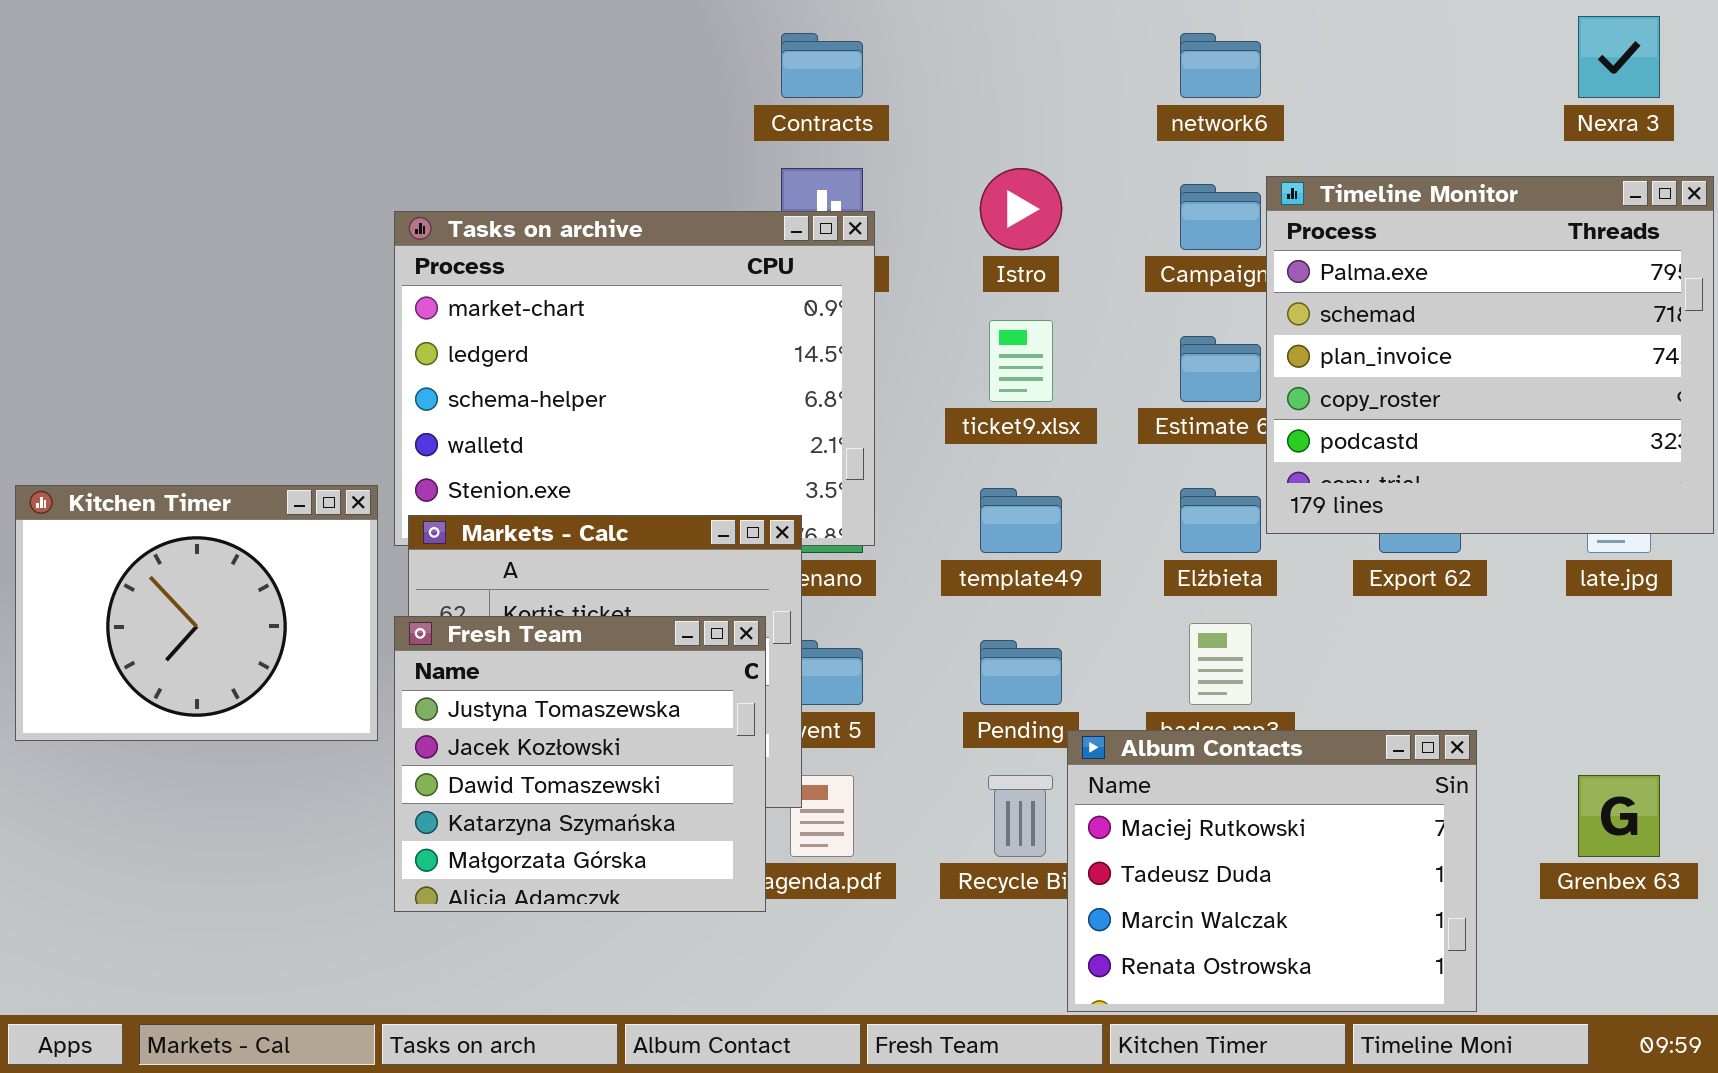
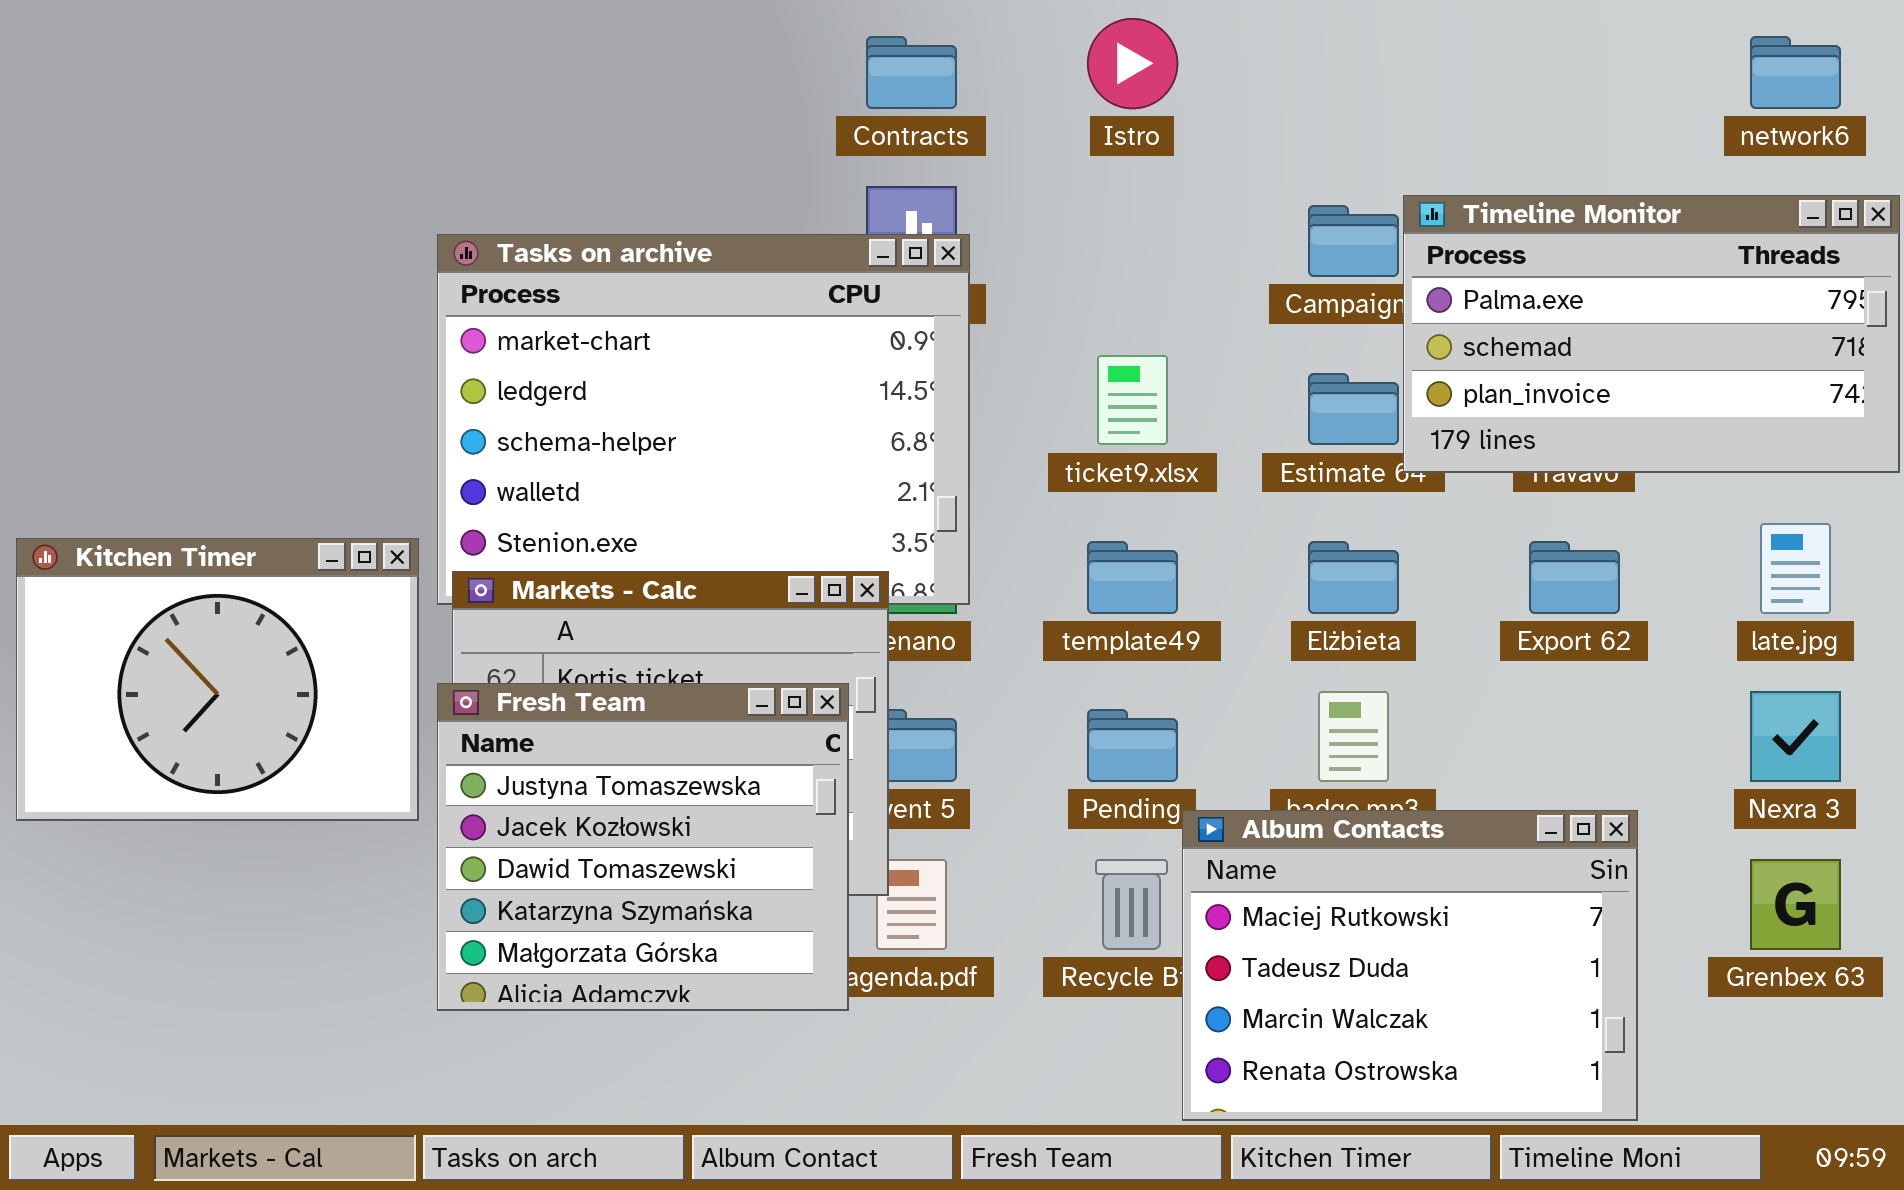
Nexra 3: [1578,16,1660,98] -> [1750,691,1841,782], moved
network6: [1180,33,1261,98] -> [1750,36,1841,109], moved
Istro: [980,168,1062,250] -> [1087,18,1178,109], moved
Timeline Monitor: [1266,176,1714,534] -> [1403,195,1900,473], resized

